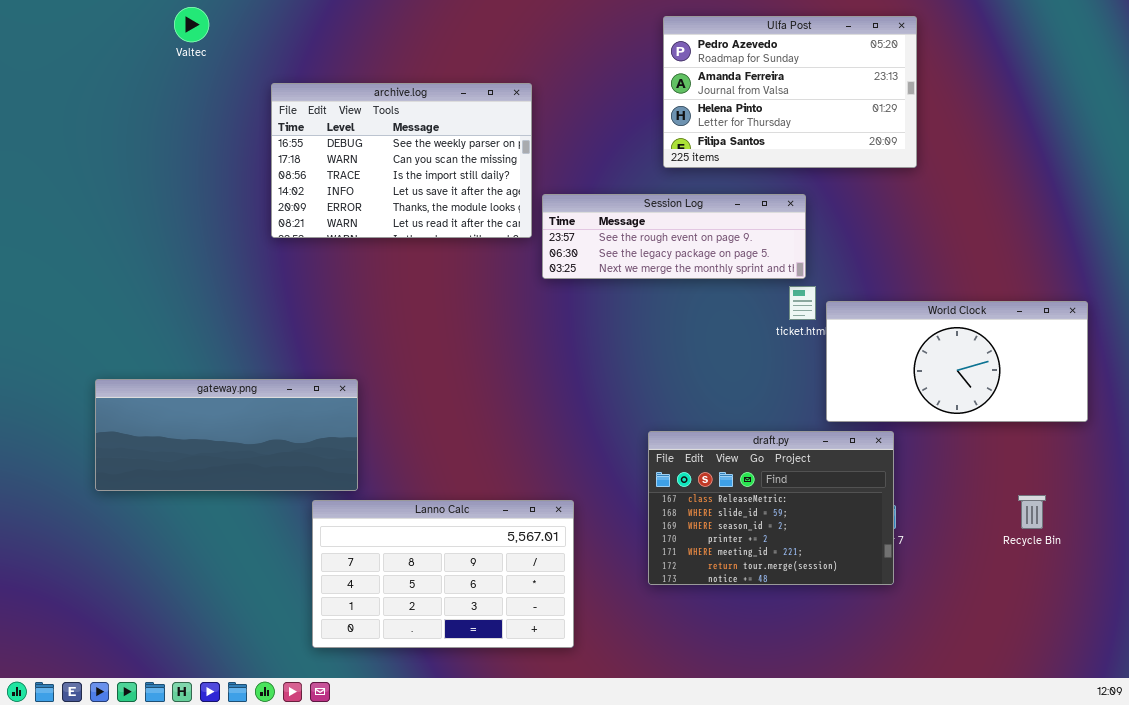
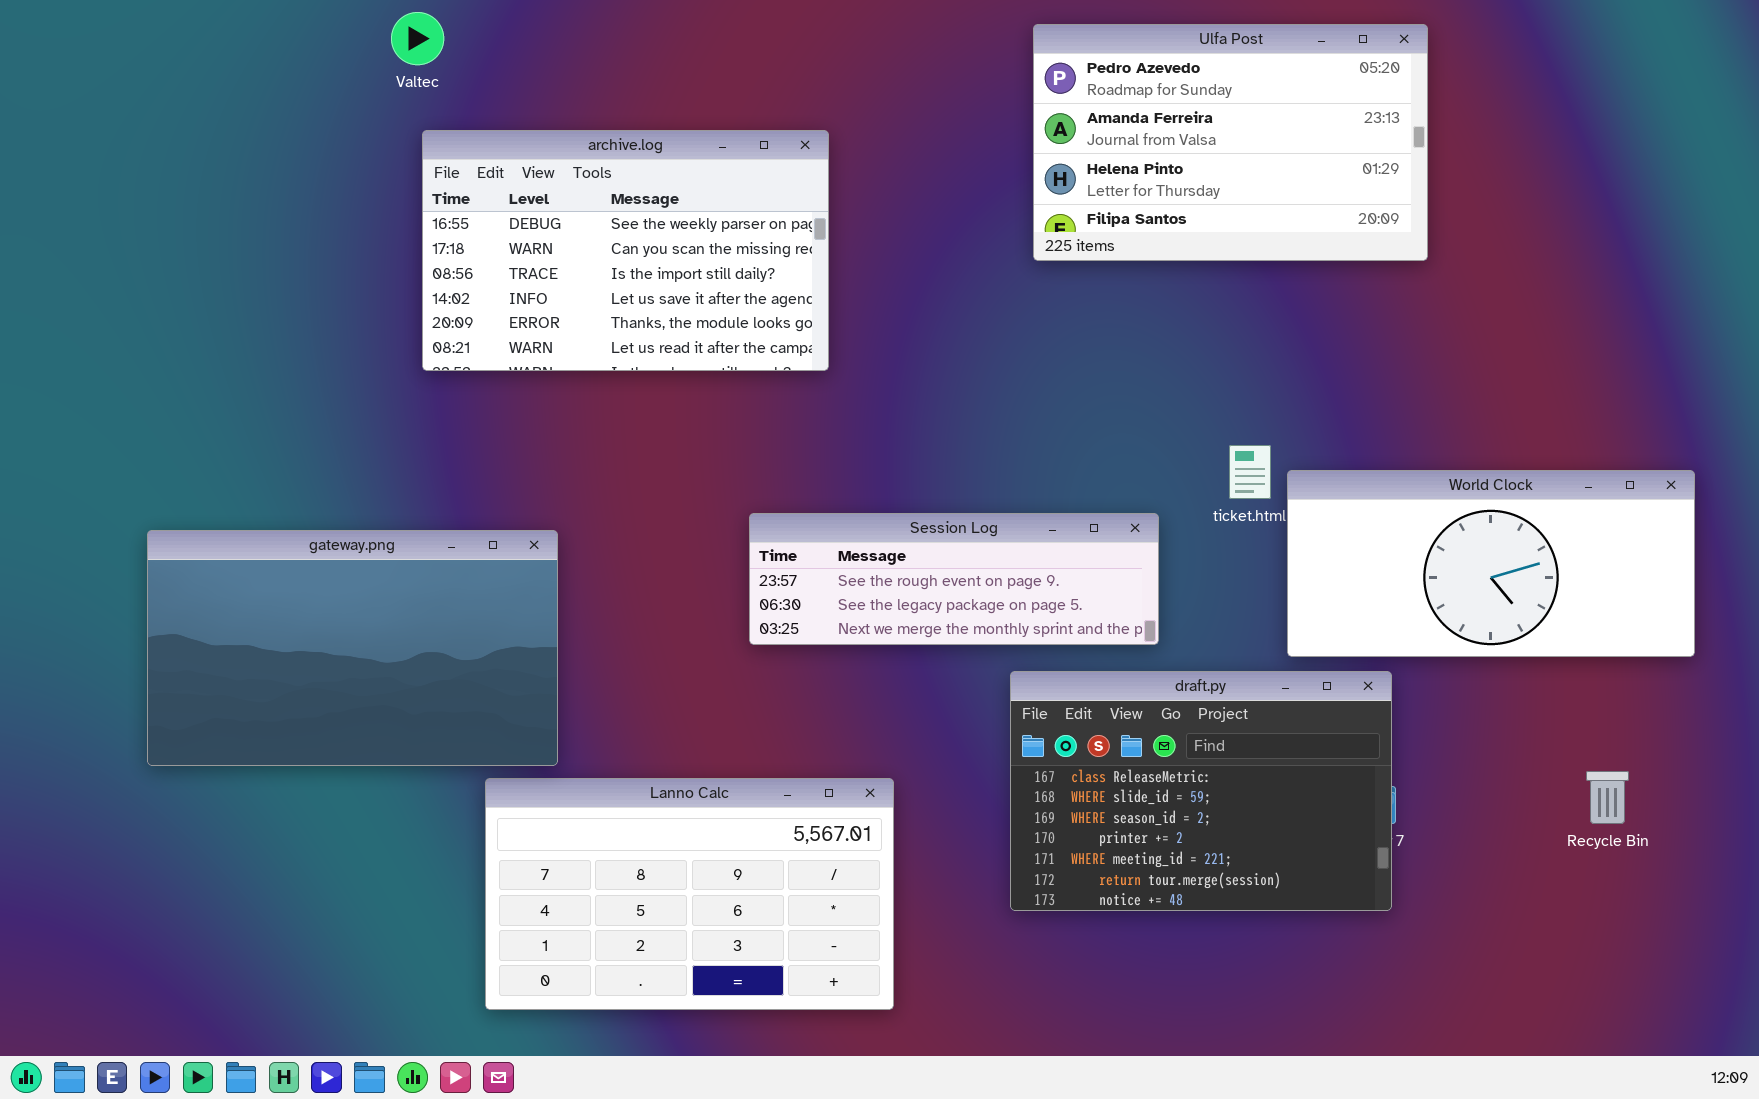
Valtec: [174,7,209,42] -> [391,12,444,65], moved
Session Log: [542,194,806,279] -> [749,513,1159,645], moved
gateway.png: [95,379,358,491] -> [147,530,558,766], resized

